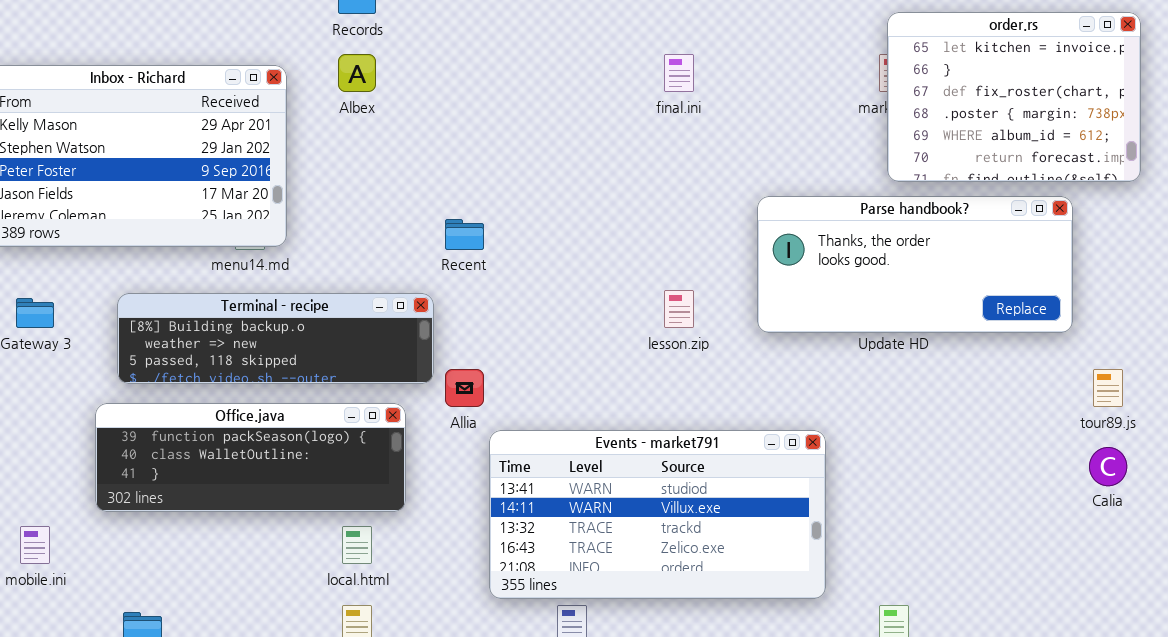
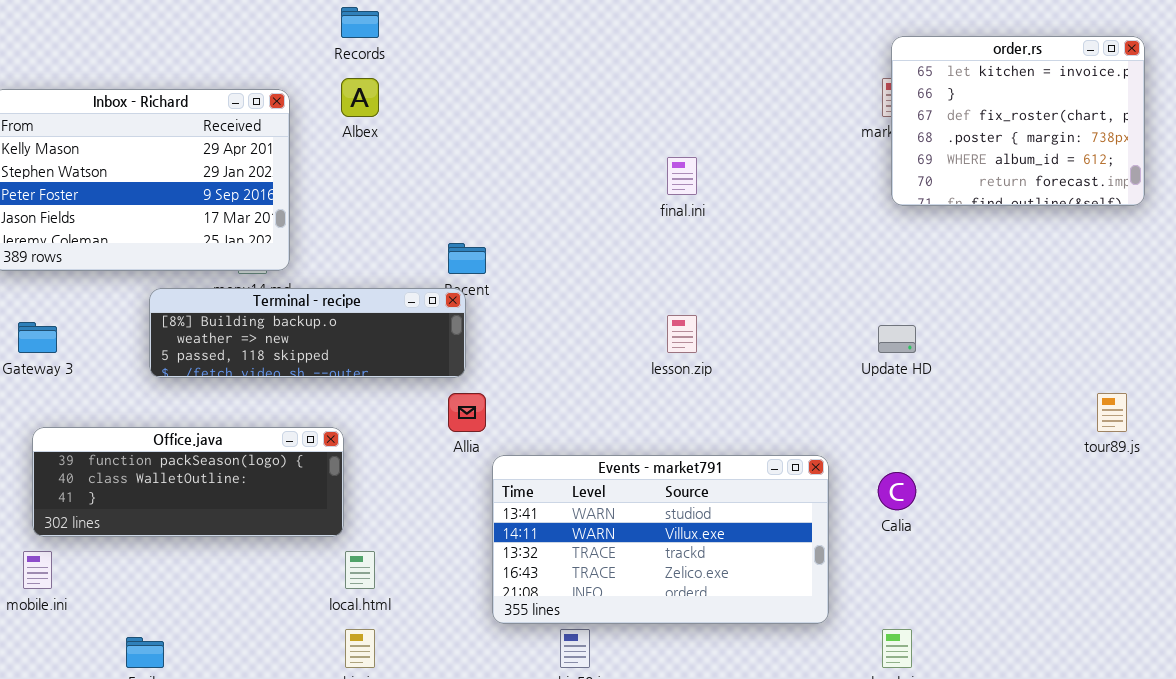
final.ini: [664,54,694,92] -> [667,157,697,195], moved
Parse handbook?: [757,196,1073,333] -> none, closed
Terminal - recipe: [117,293,434,384] -> [149,288,466,378], moved
Office.java: [95,403,406,512] -> [32,427,344,537], moved
Calia: [1089,447,1127,486] -> [878,472,916,510], moved

